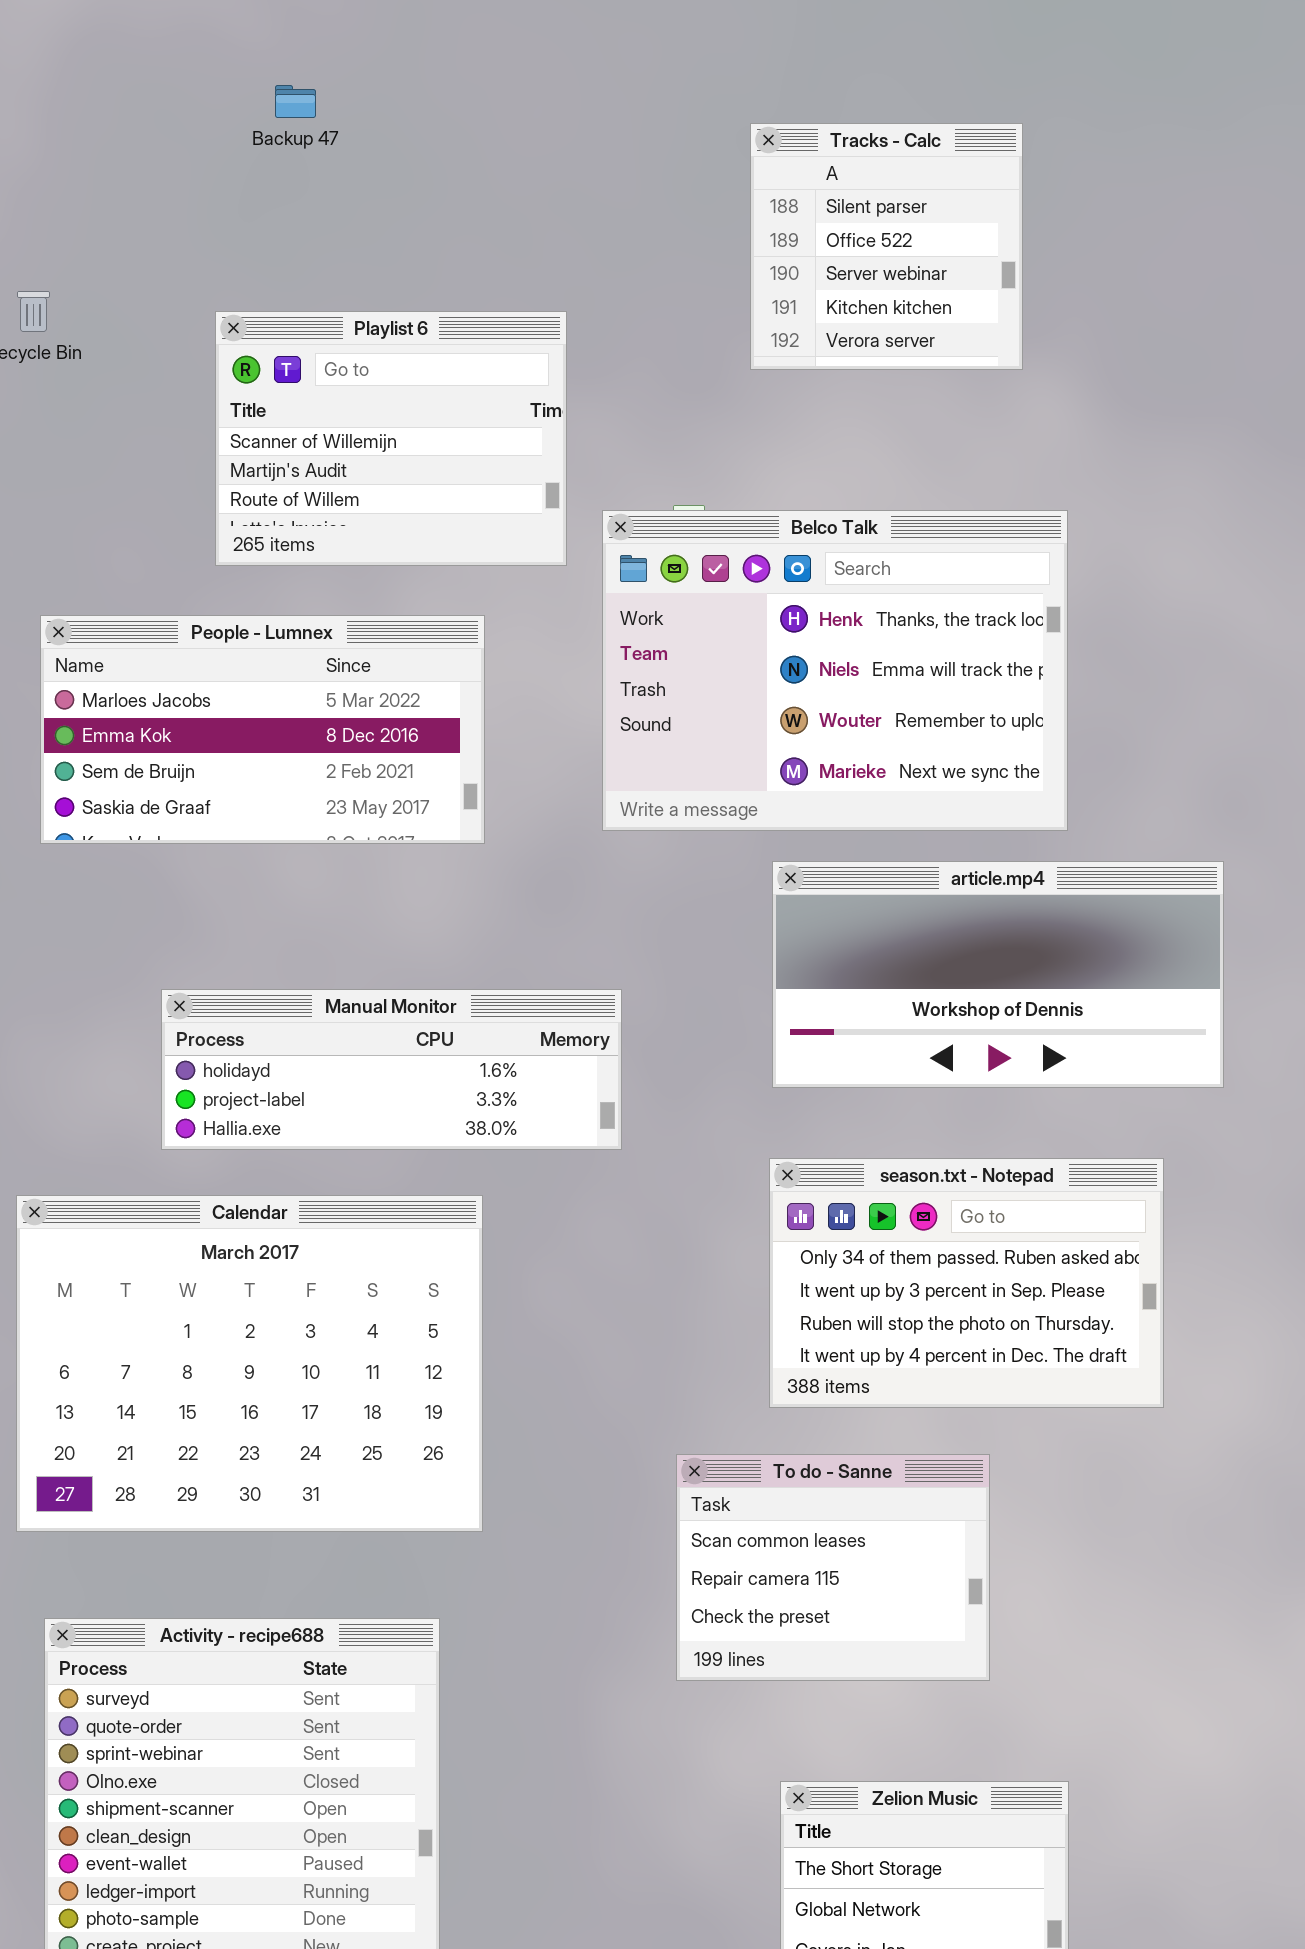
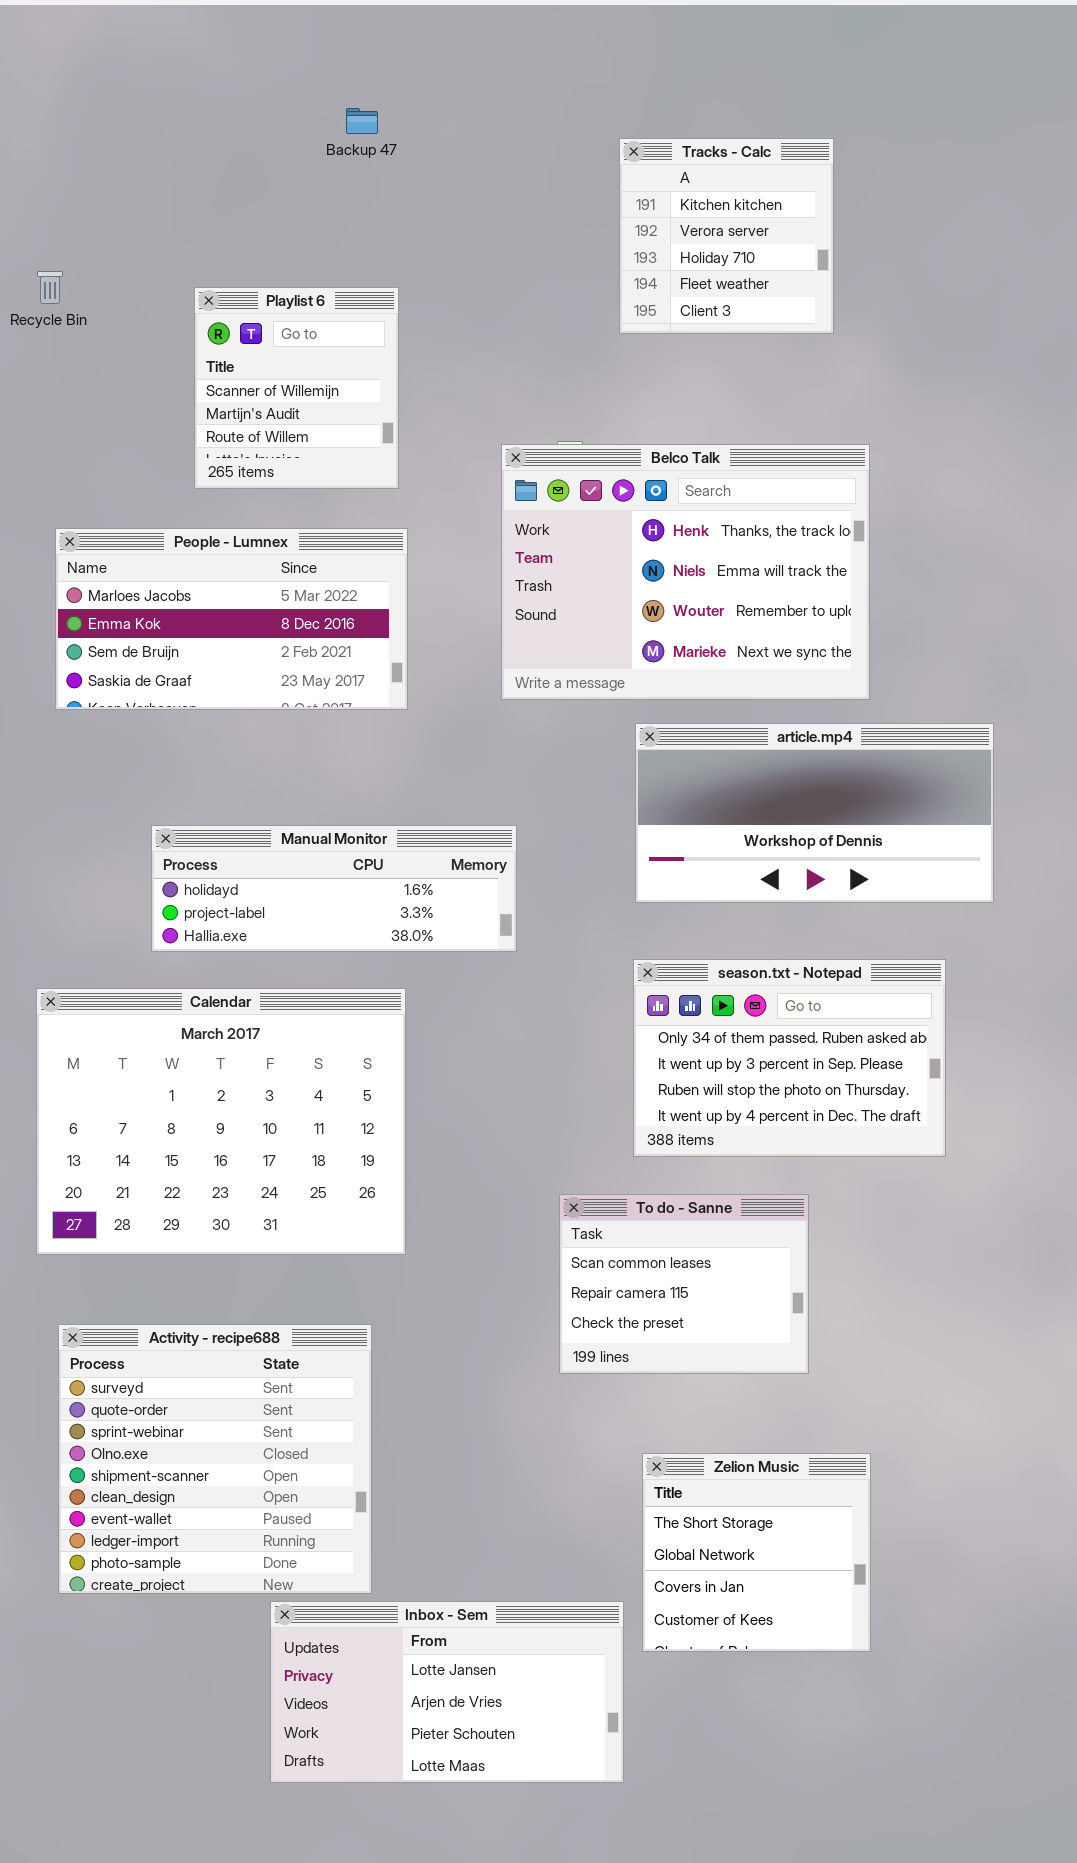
Backup 47: [275,85,316,118] -> [346,108,378,134], moved
Tracks - Calc: [750,123,1023,370] -> [619,138,834,334], scrolled down 3 rows
Playlist 6: [215,311,567,566] -> [194,287,399,489], resized

